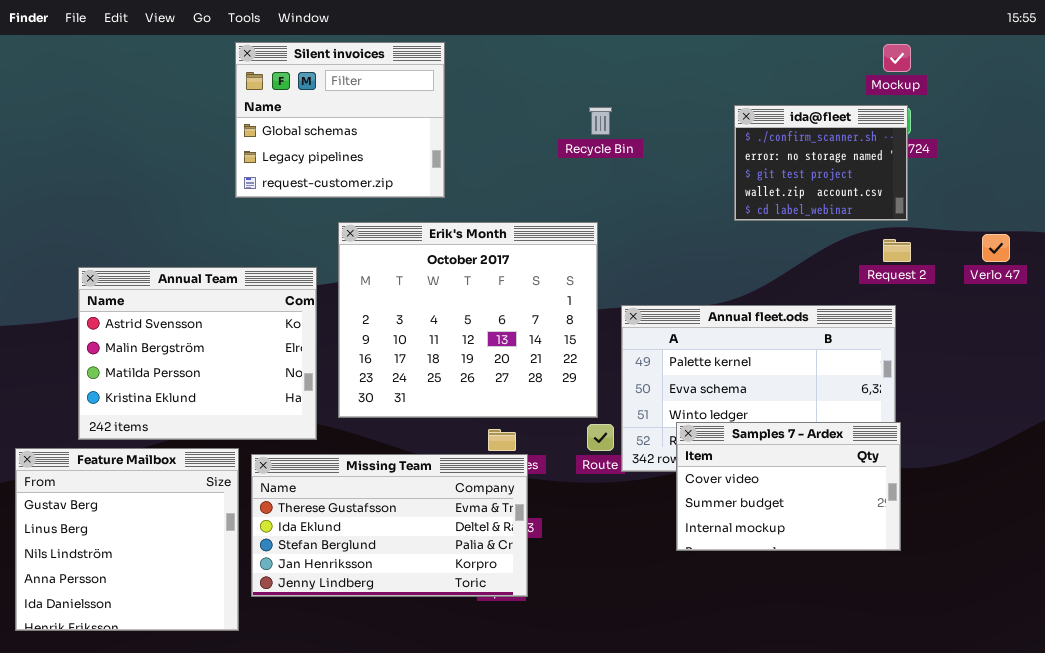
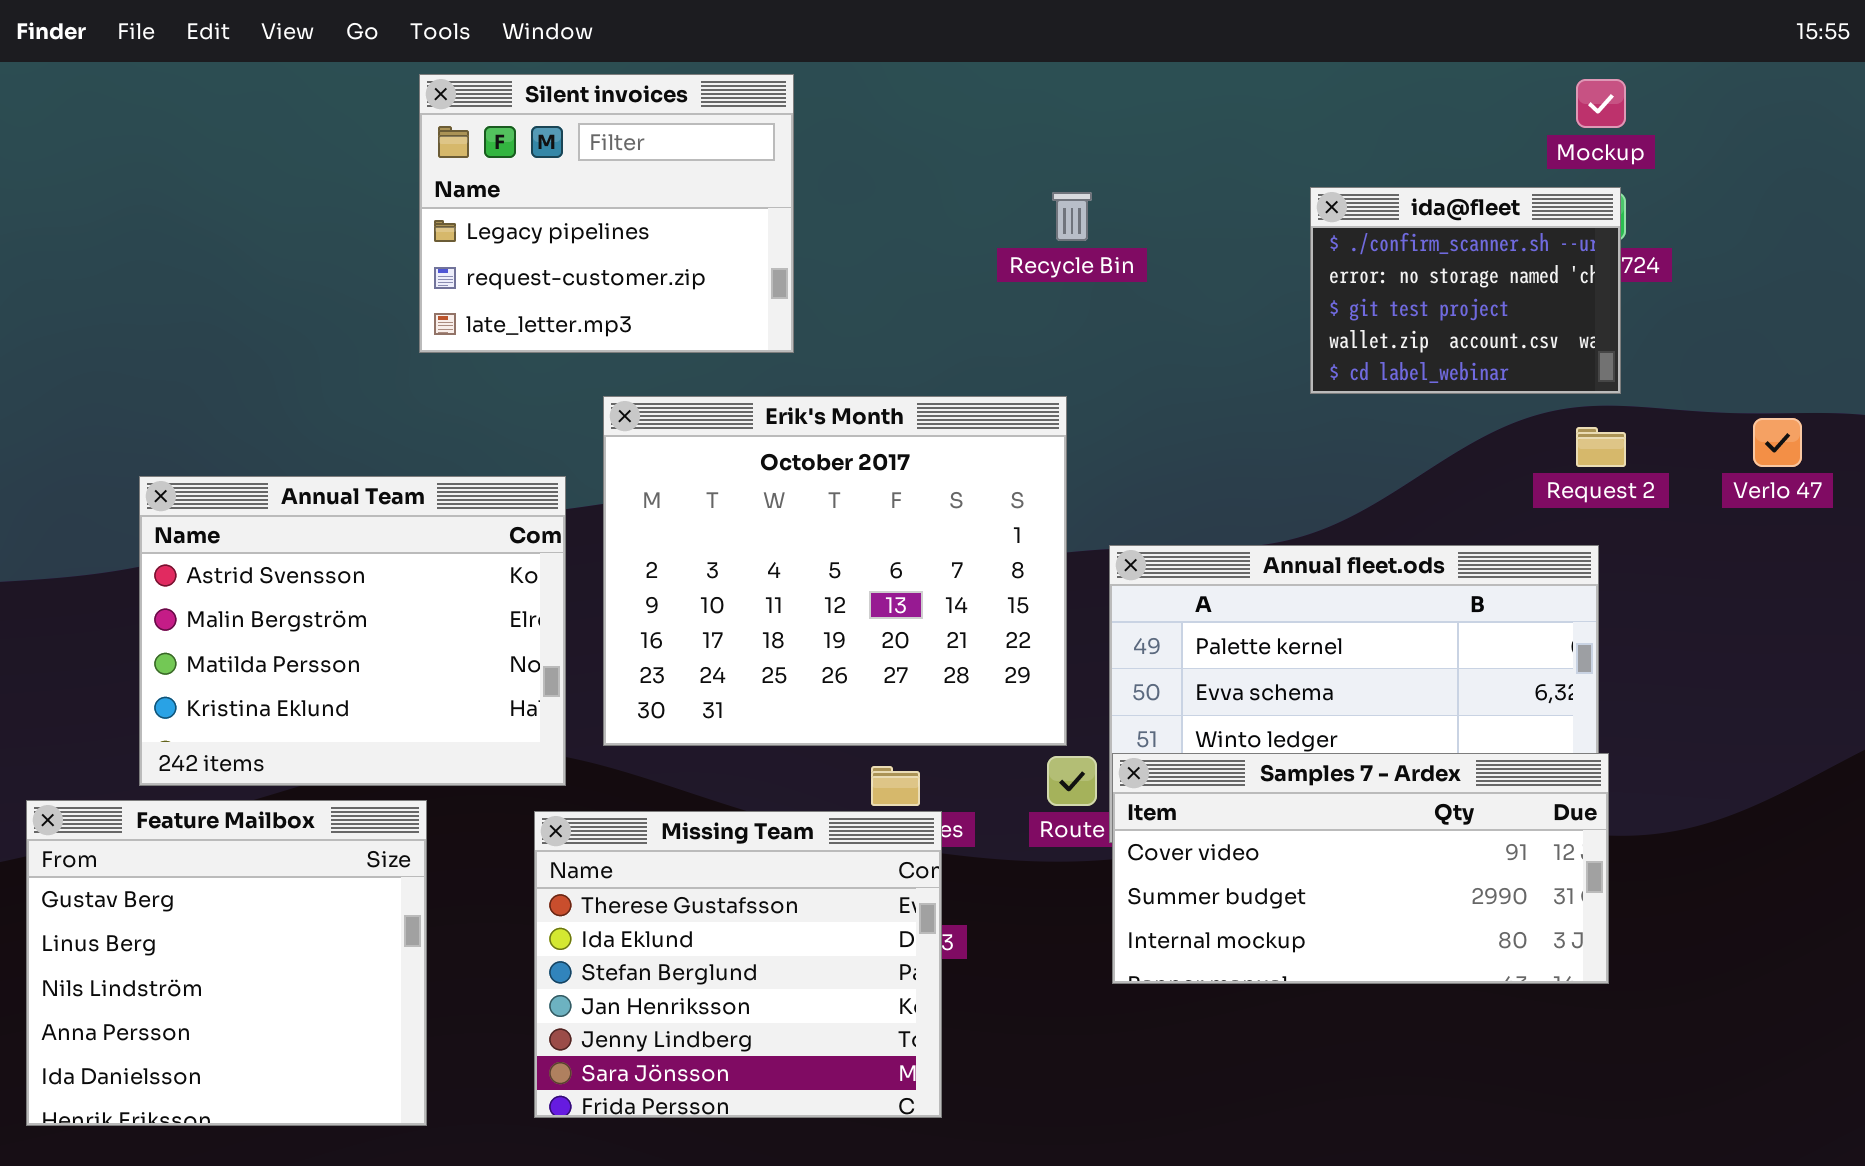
Silent invoices: [235,42,445,198] -> [419,74,794,353], scrolled down 1 row
Samples 7 - Ardex: [676,422,901,551] -> [1112,753,1609,984], resized
Missing Team: [251,454,528,597] -> [534,811,942,1118], resized

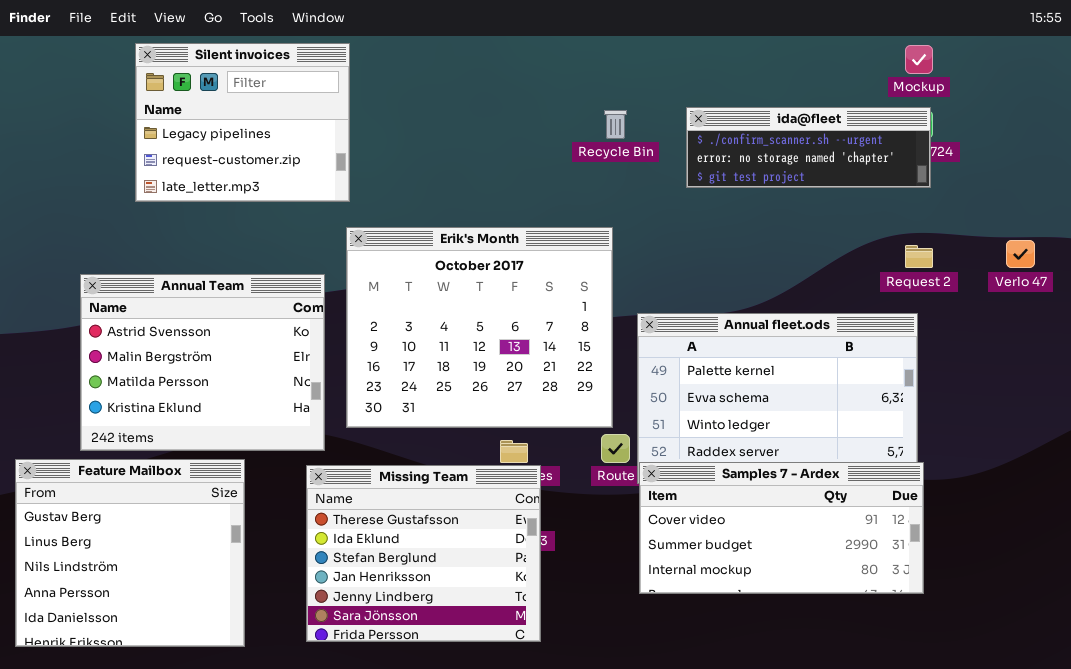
Silent invoices: [419,74,794,353] -> [135,43,350,202], moved
ida@fleet: [1310,187,1621,394] -> [686,107,931,188], resized
Samples 7 - Ardex: [1112,753,1609,984] -> [639,462,924,594], moved

